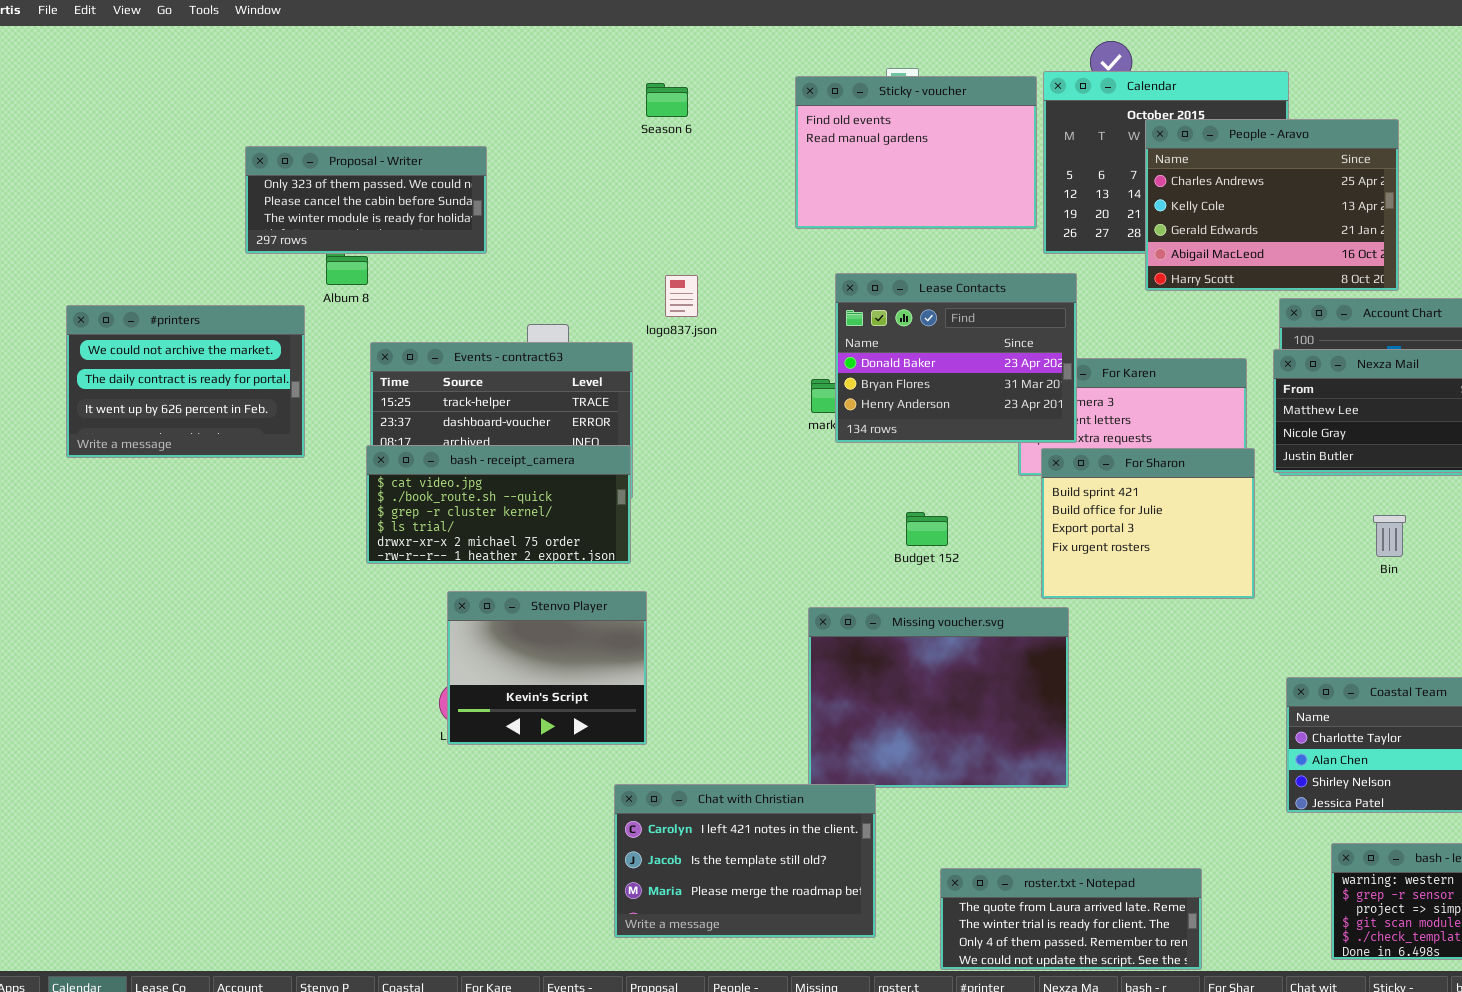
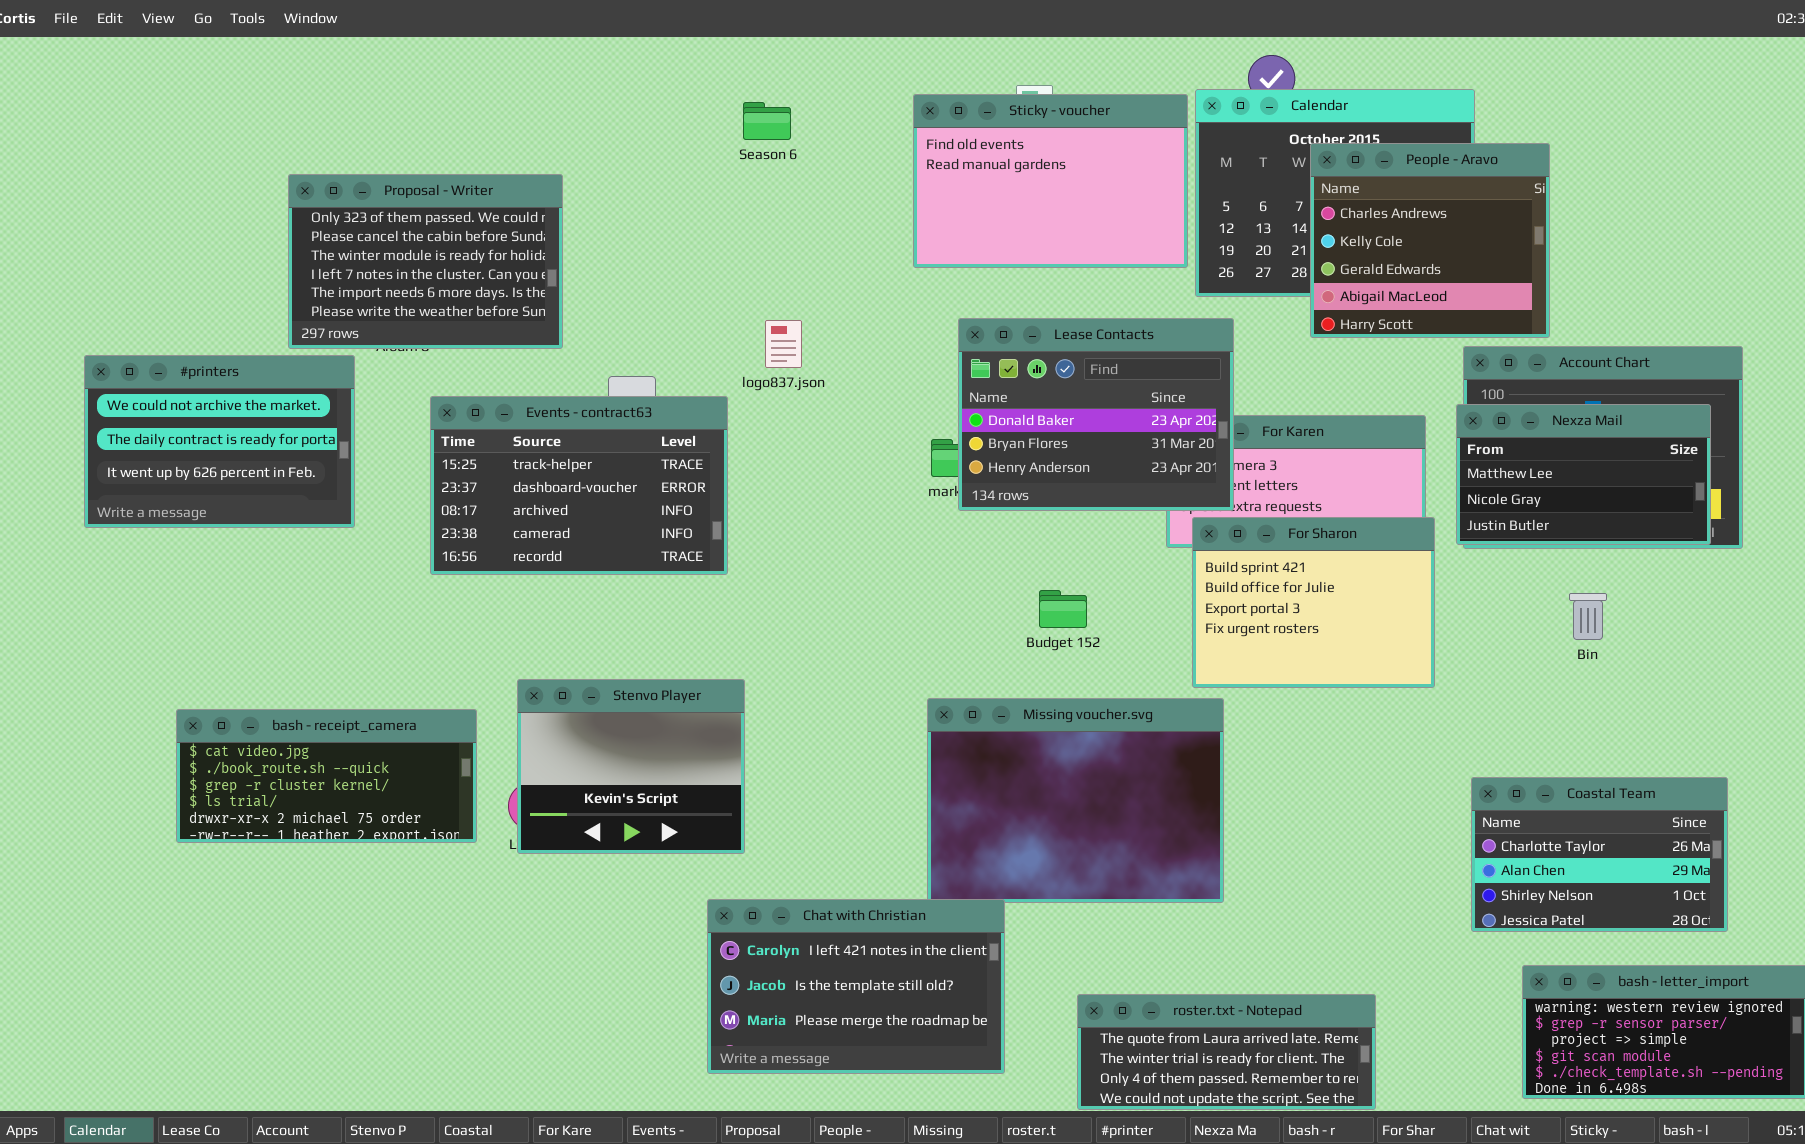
People - Aravo: [1145,119,1399,291] -> [1310,143,1550,338], resized
Proposal - Writer: [245,146,487,254] -> [288,174,563,349], resized
bash - receipt_camera: [366,445,631,564] -> [176,709,477,843], moved

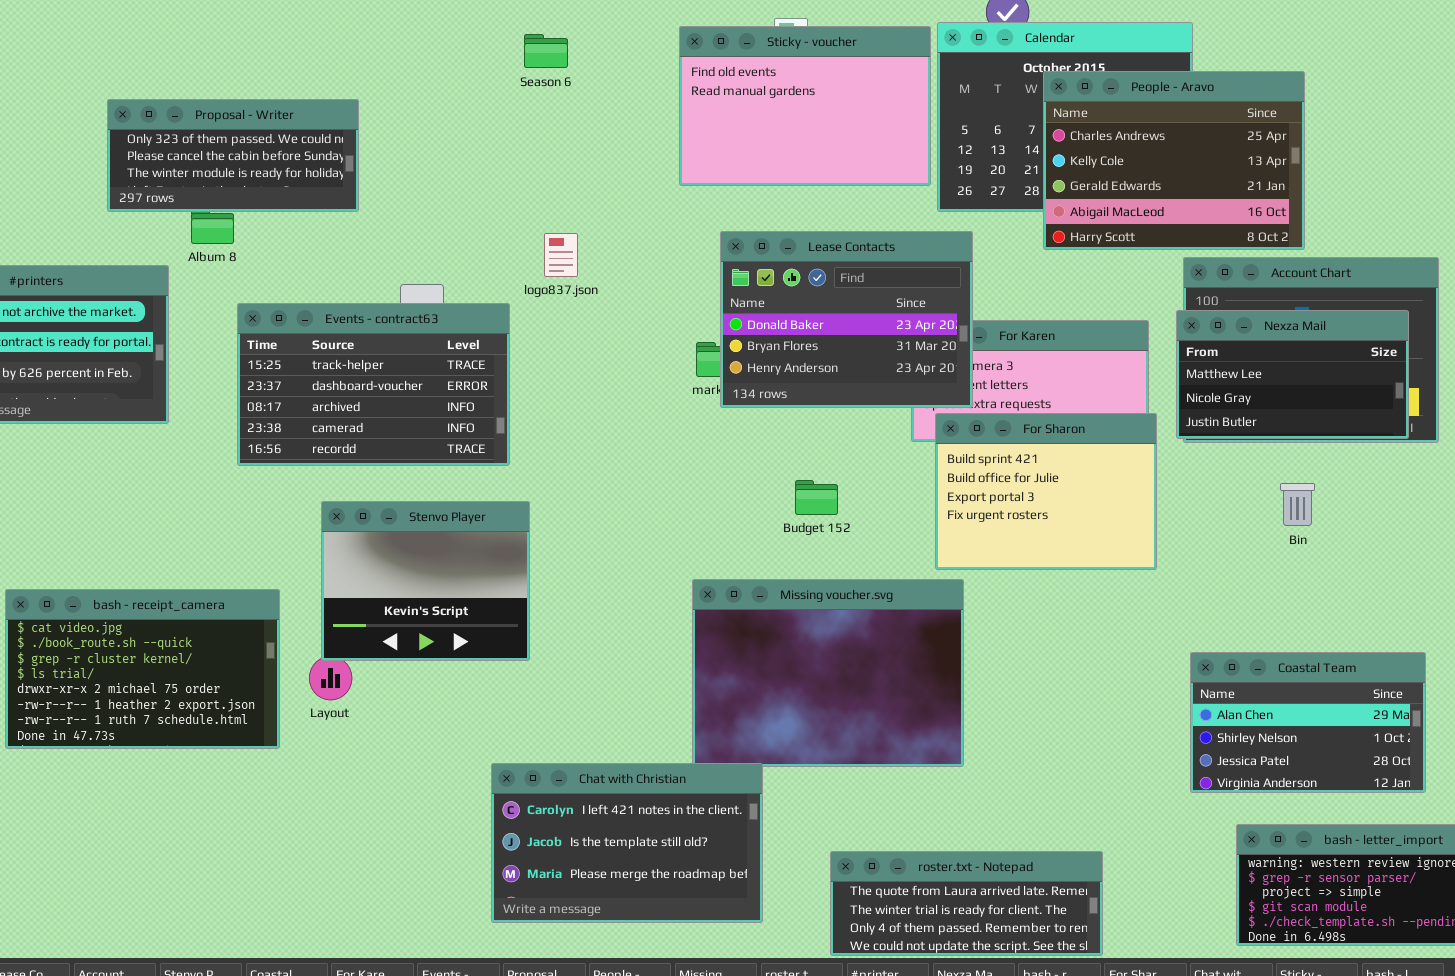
People - Aravo: [1310,143,1550,338] -> [1043,71,1305,250], resized
Proposal - Writer: [288,174,563,349] -> [107,99,359,212], resized
Stenvo Player: [517,679,745,854] -> [321,501,530,661], moved
bash - receipt_camera: [176,709,477,843] -> [5,589,280,749], resized
Coastal Team: [1471,777,1728,932] -> [1190,652,1426,793], scrolled down 1 row

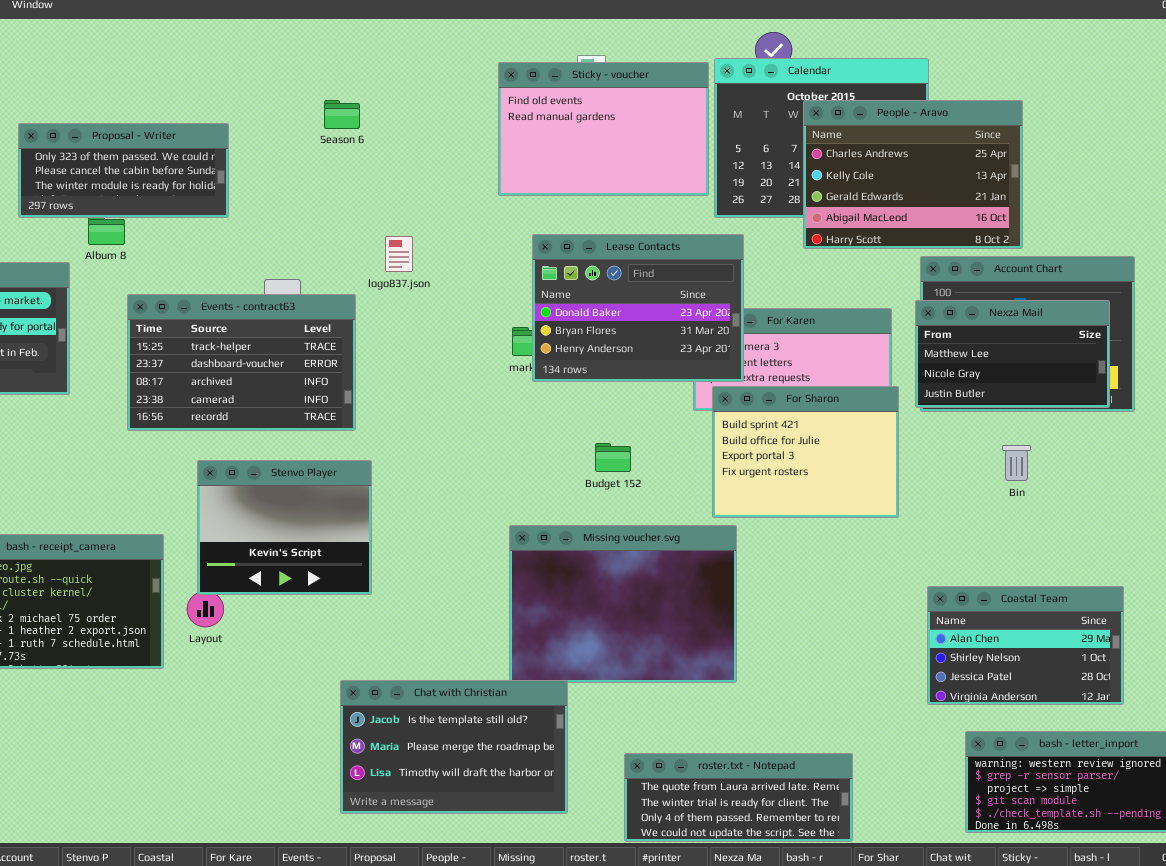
Season 6: [524,34,568,68] -> [324,100,360,129], moved
Chat with Christian: [491,763,763,923] -> [340,680,568,814], scrolled down 1 row

